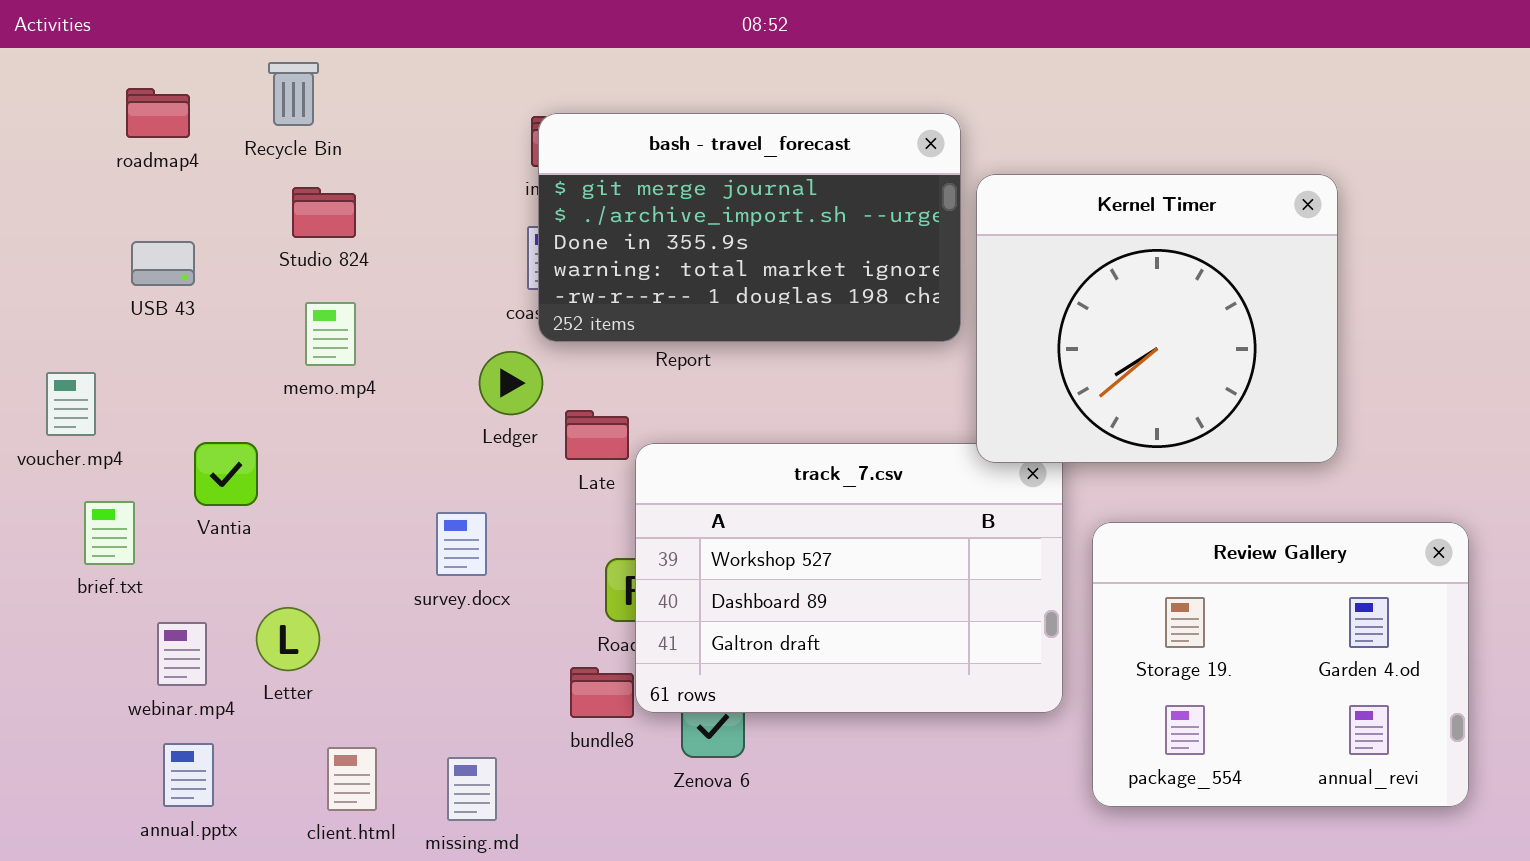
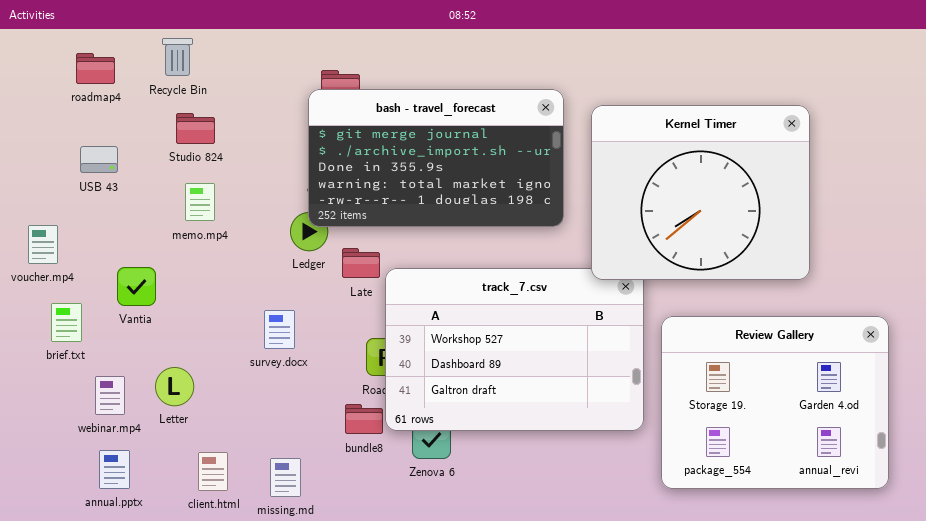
bash - travel_forecast: [538,113,961,342] -> [308,89,564,227], moved

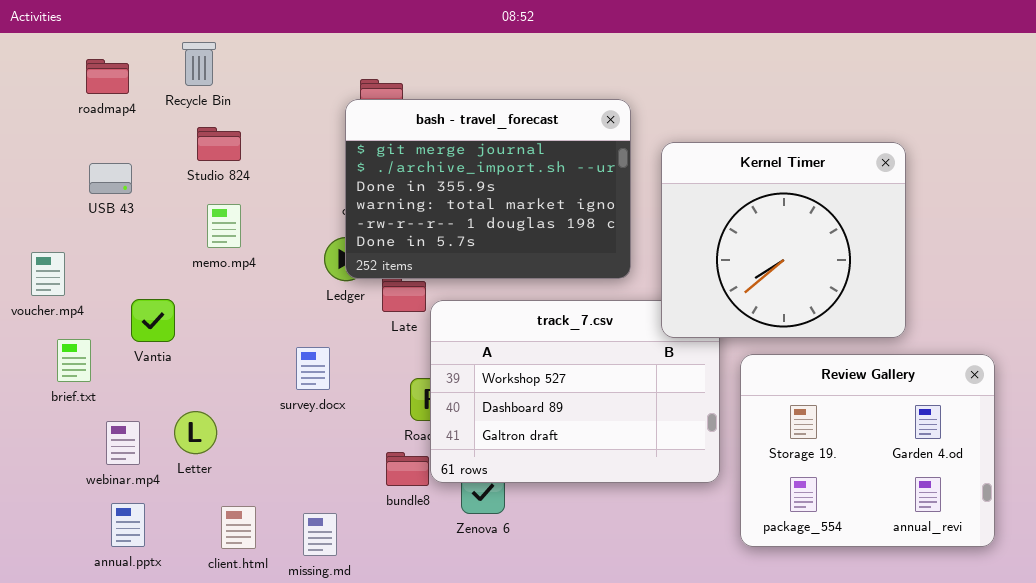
bash - travel_forecast: [308,89,564,227] -> [345,99,631,279], resized
Kernel Timer: [591,105,810,280] -> [661,142,906,338], moved

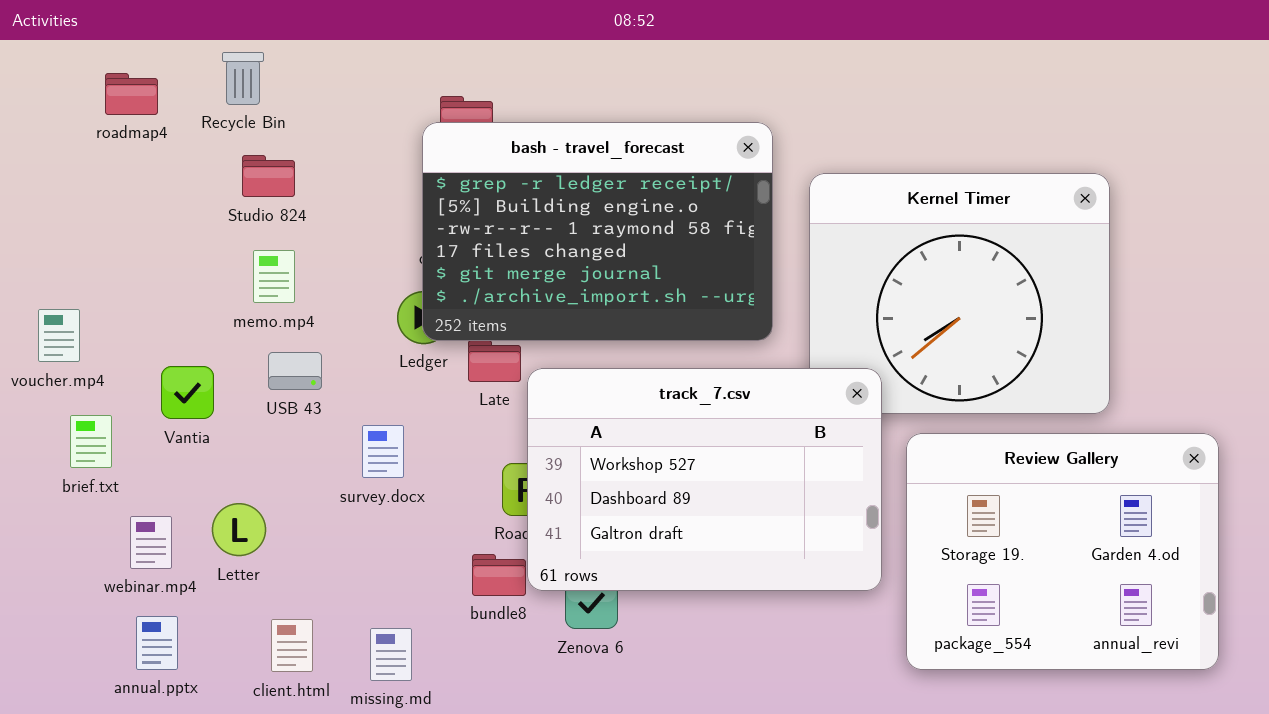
bash - travel_forecast: [345,99,631,279] -> [422,122,773,341], scrolled up 4 rows
USB 43: [89,163,132,194] -> [268,352,322,390], moved
track_7.csv: [430,300,720,483] -> [527,368,882,591], raised

